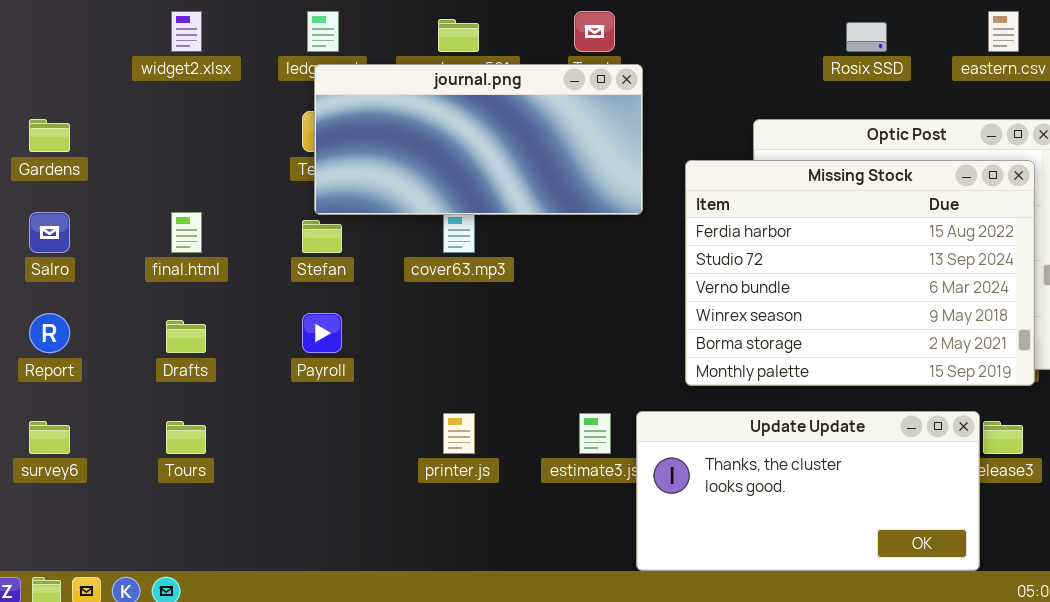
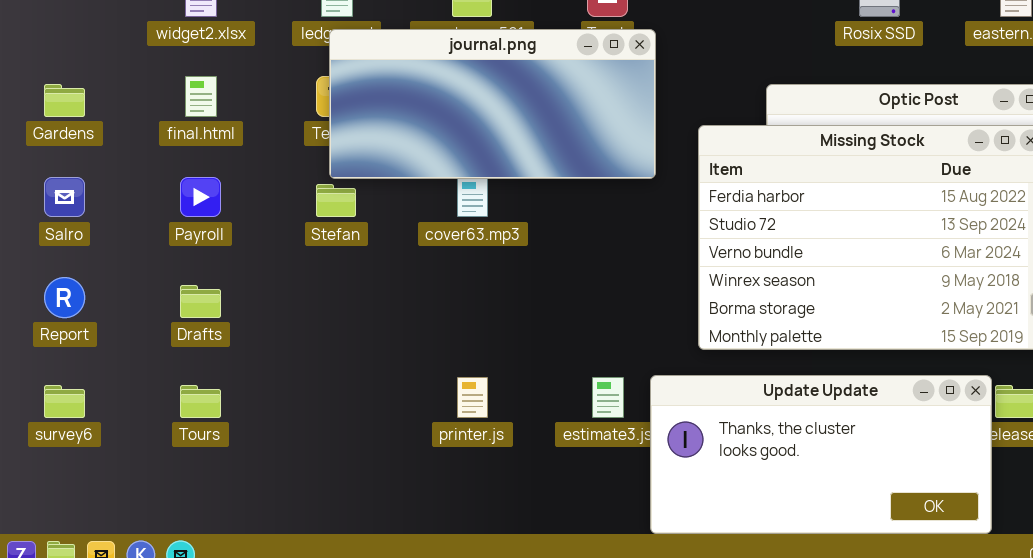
final.html: [171,212,202,253] -> [185,76,217,117], moved
Payroll: [302,313,342,353] -> [180,177,221,217], moved

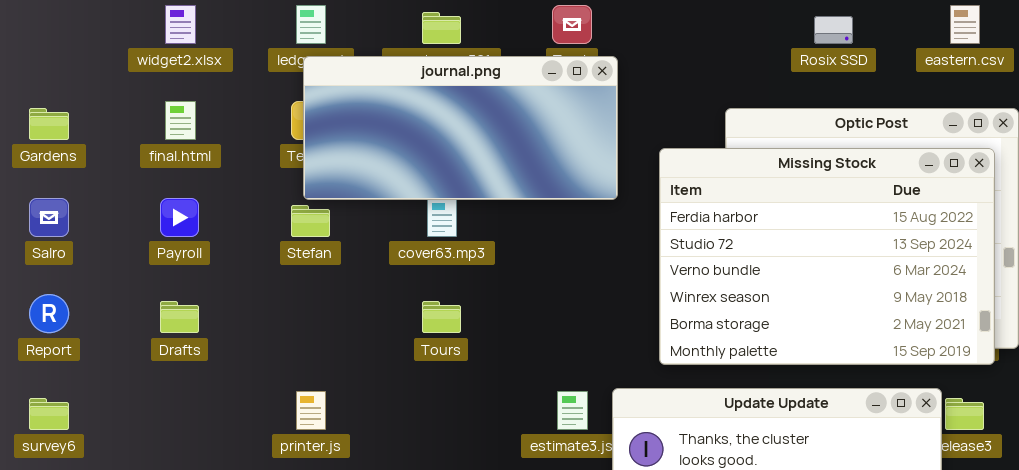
printer.js: [457,377,488,418] -> [296,391,326,430], moved
Tours: [180,385,221,418] -> [422,301,461,333], moved

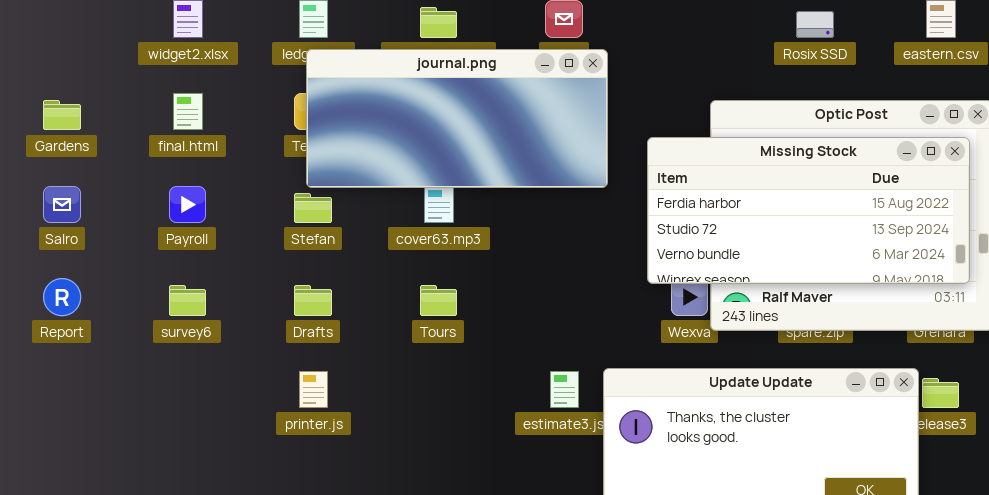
Missing Stock: [659,148,995,365] -> [647,137,970,284], resized
Drafts: [160,301,199,333] -> [294,285,332,316], moved
survey6: [29,398,69,430] -> [169,285,206,316], moved

